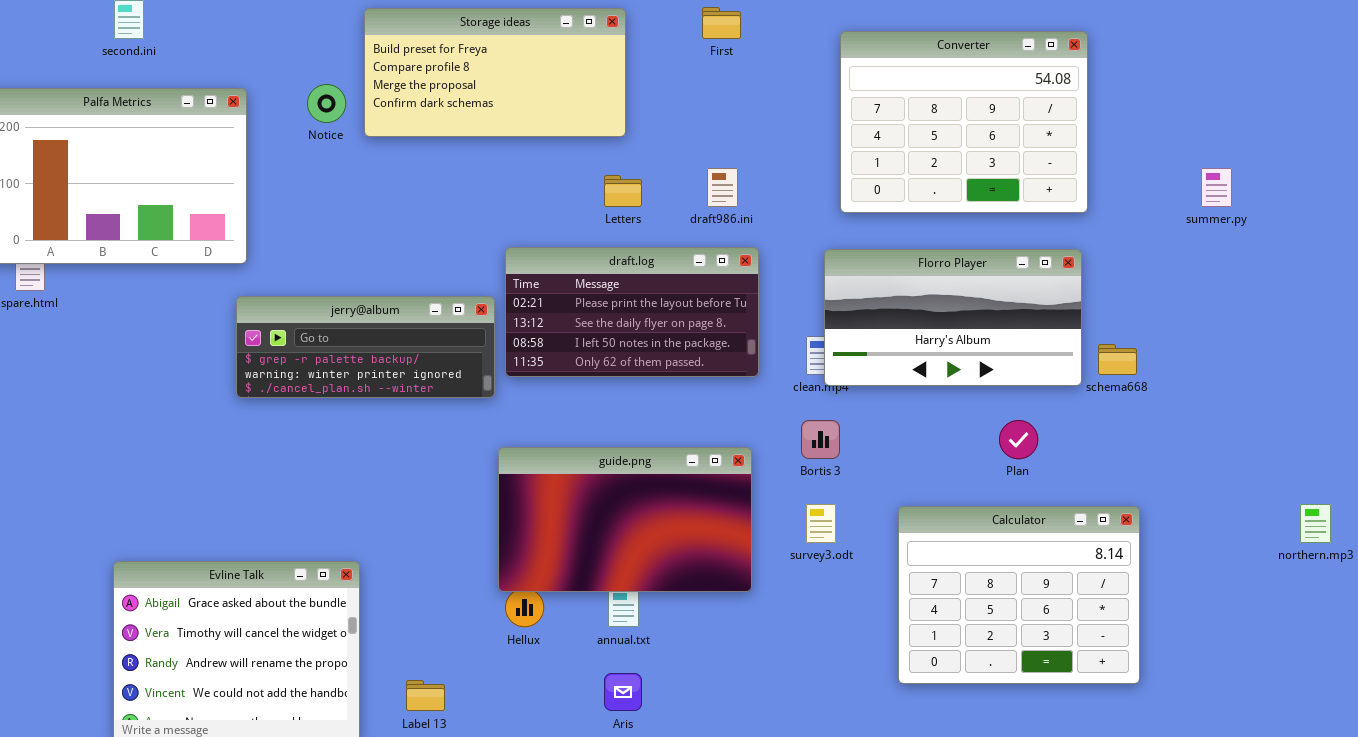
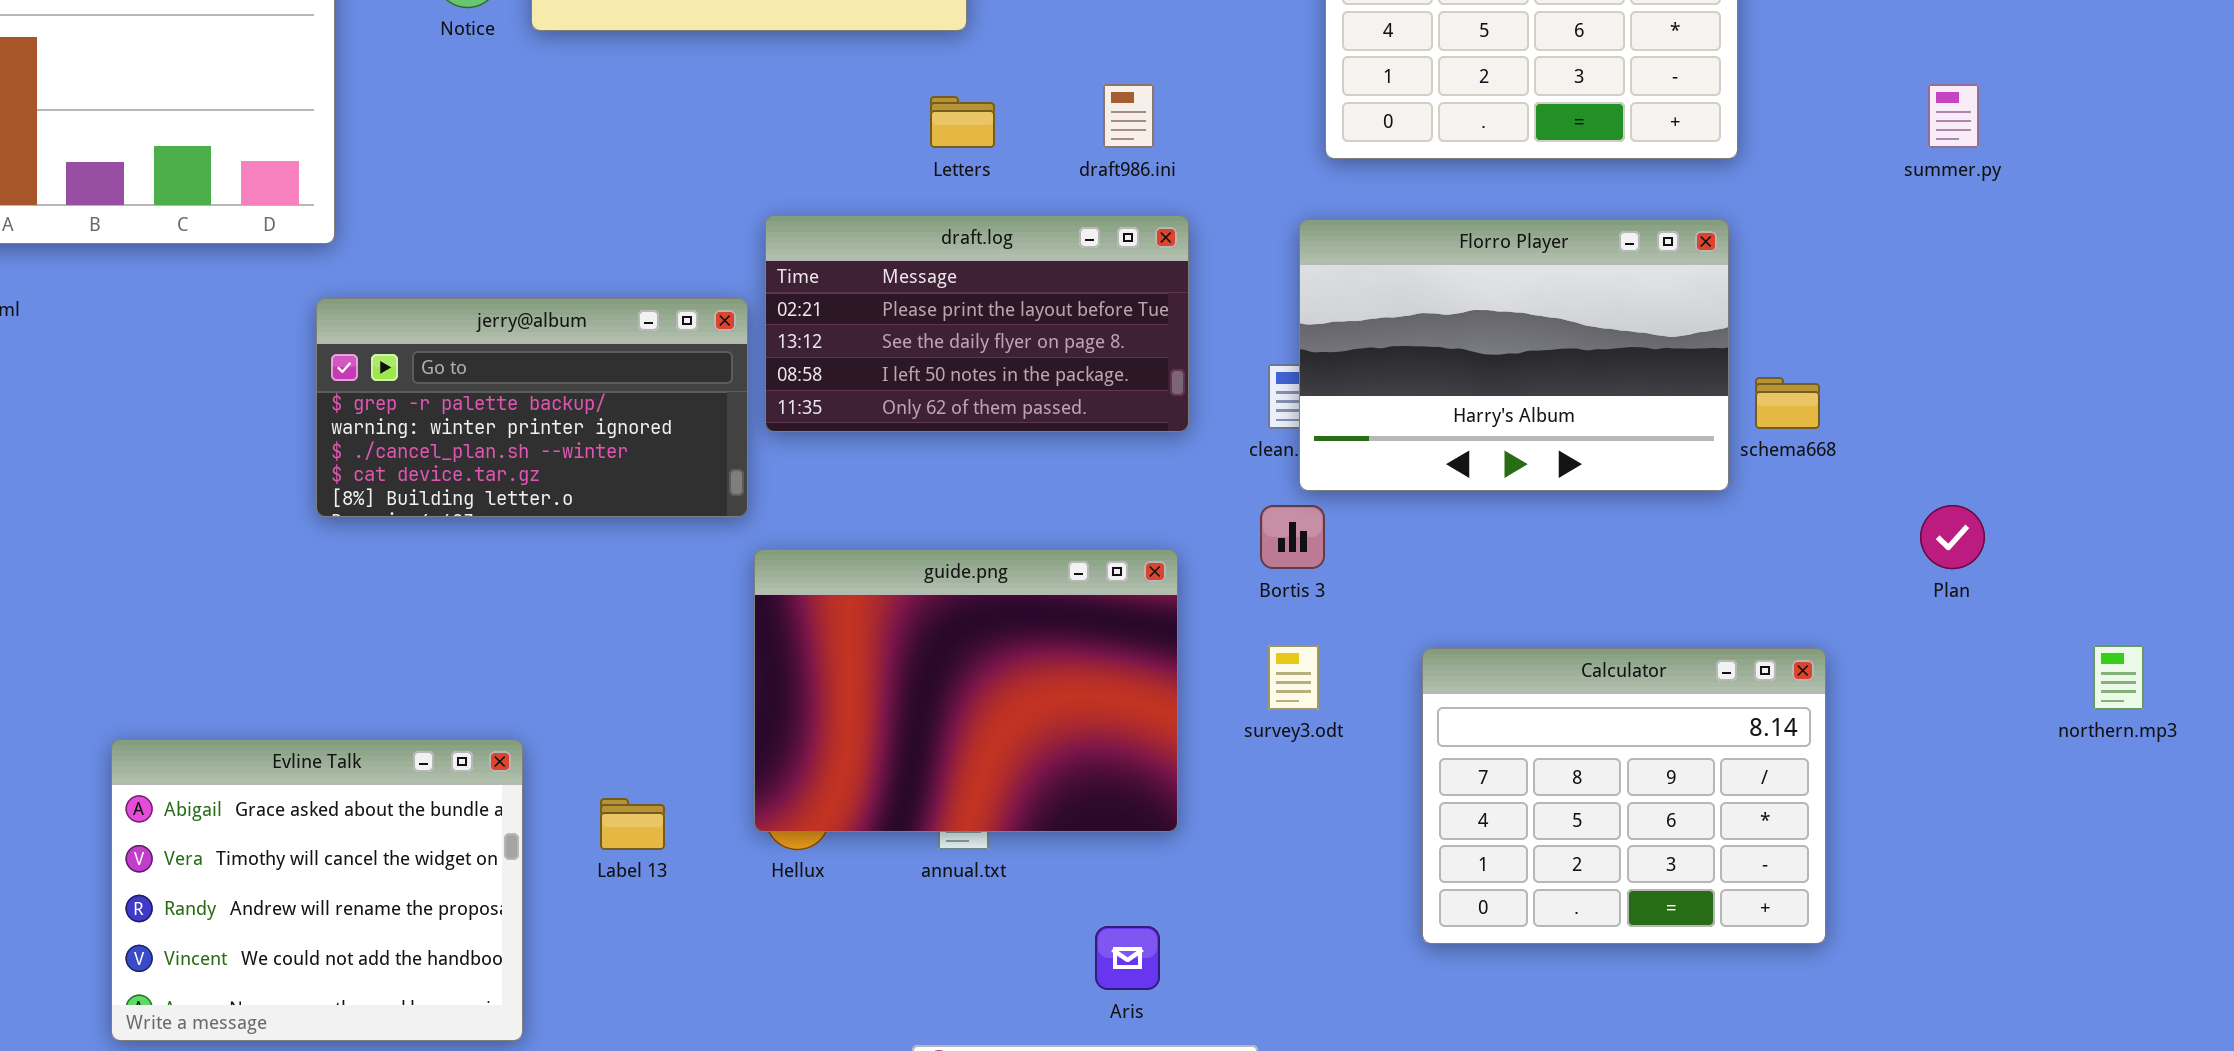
Florro Player: [824,249,1082,386] -> [1299,219,1729,491], resized
jerry@album: [236,296,495,398] -> [316,298,748,517], resized
Plan: [999,420,1038,459] -> [1920,505,1985,569], moved
guide.png: [498,447,752,592] -> [754,549,1178,832], resized
Aris: [604,673,642,711] -> [1095,926,1160,990], moved
Label 13: [406,680,445,711] -> [600,798,665,850], moved

